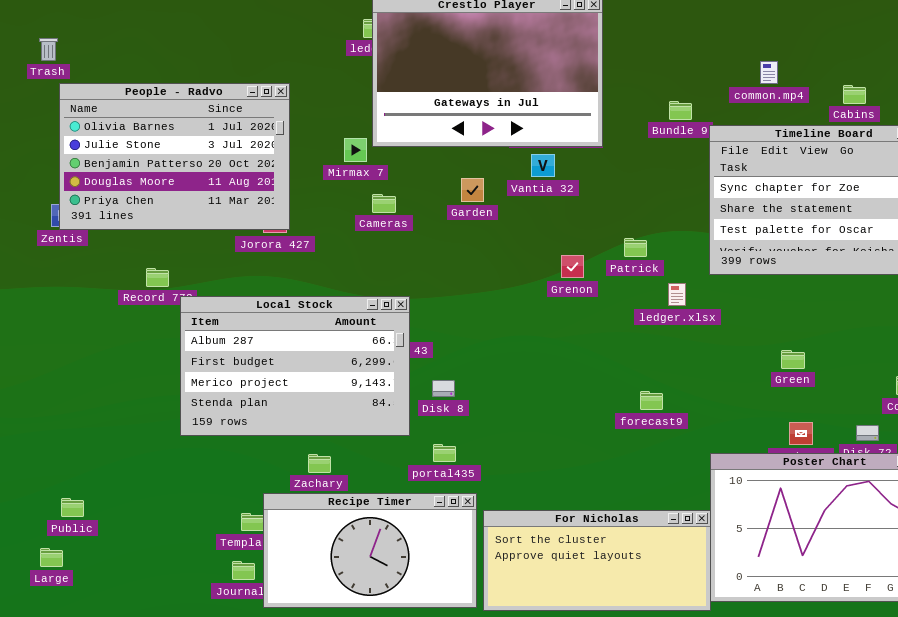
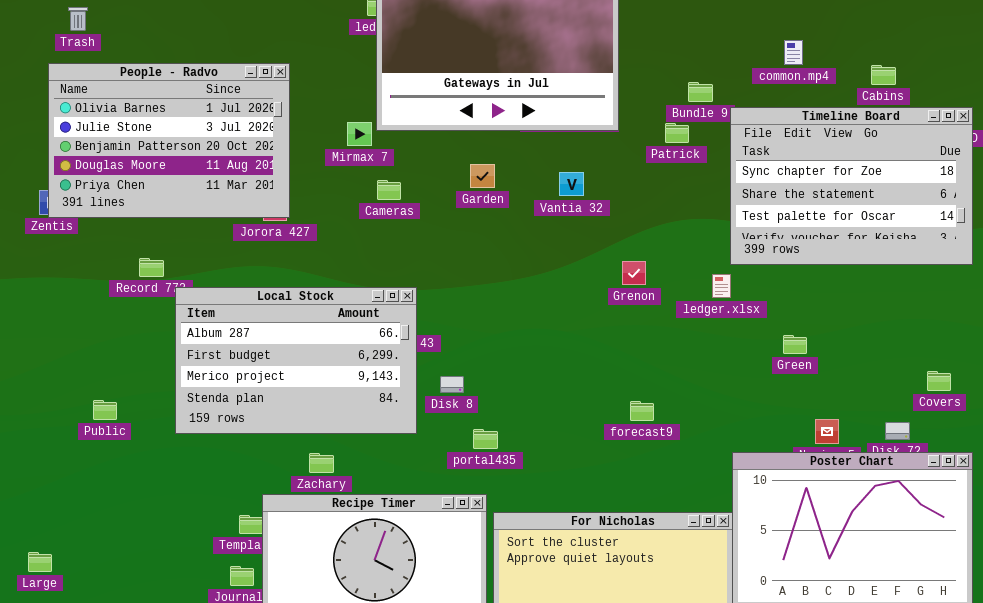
Trash: [39,38,58,61] -> [68,7,88,31], moved
Vantia 32: [531,154,555,177] -> [559,172,584,196], moved
Patrick: [624,238,647,257] -> [665,123,689,143], moved
Grenon: [561,255,584,278] -> [622,261,646,285], moved
ledger.xlsx: [668,283,686,306] -> [712,274,731,298], moved
Green: [781,350,805,369] -> [783,335,807,354], moved
forecast9: [640,391,663,410] -> [630,401,654,421], moved
portal435: [433,444,456,462] -> [473,429,498,449], moved
Public: [61,498,84,517] -> [93,400,117,420], moved

